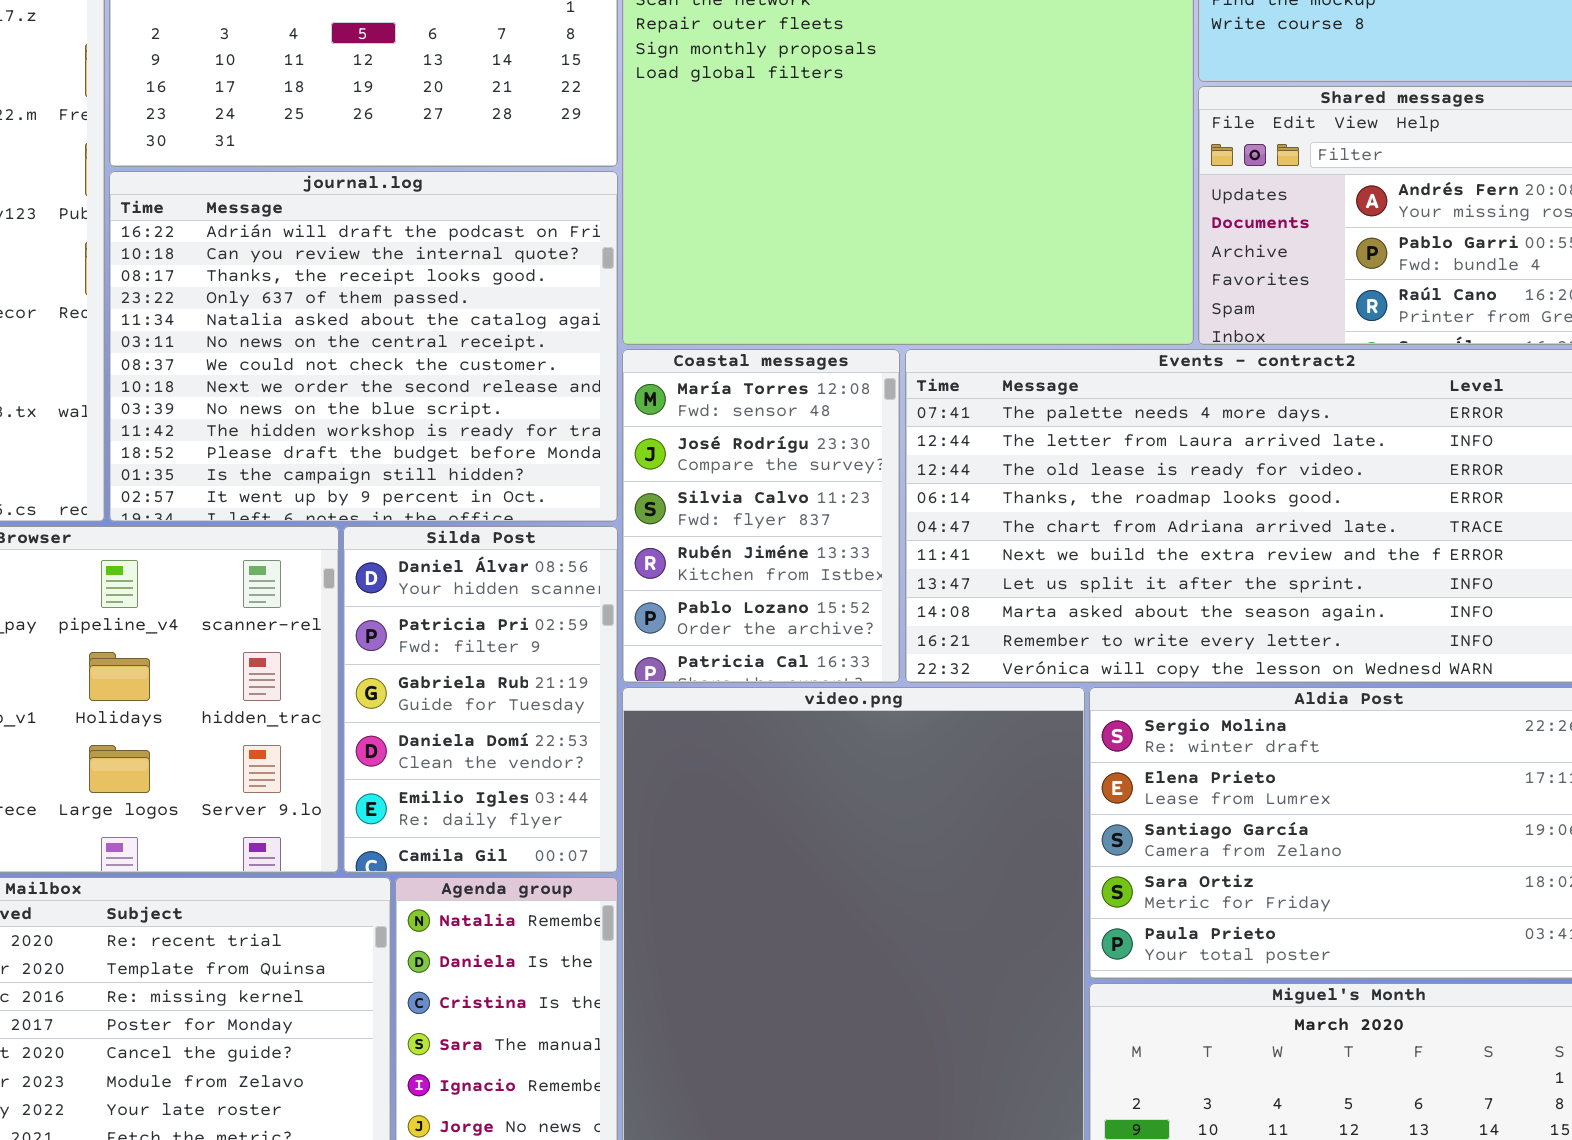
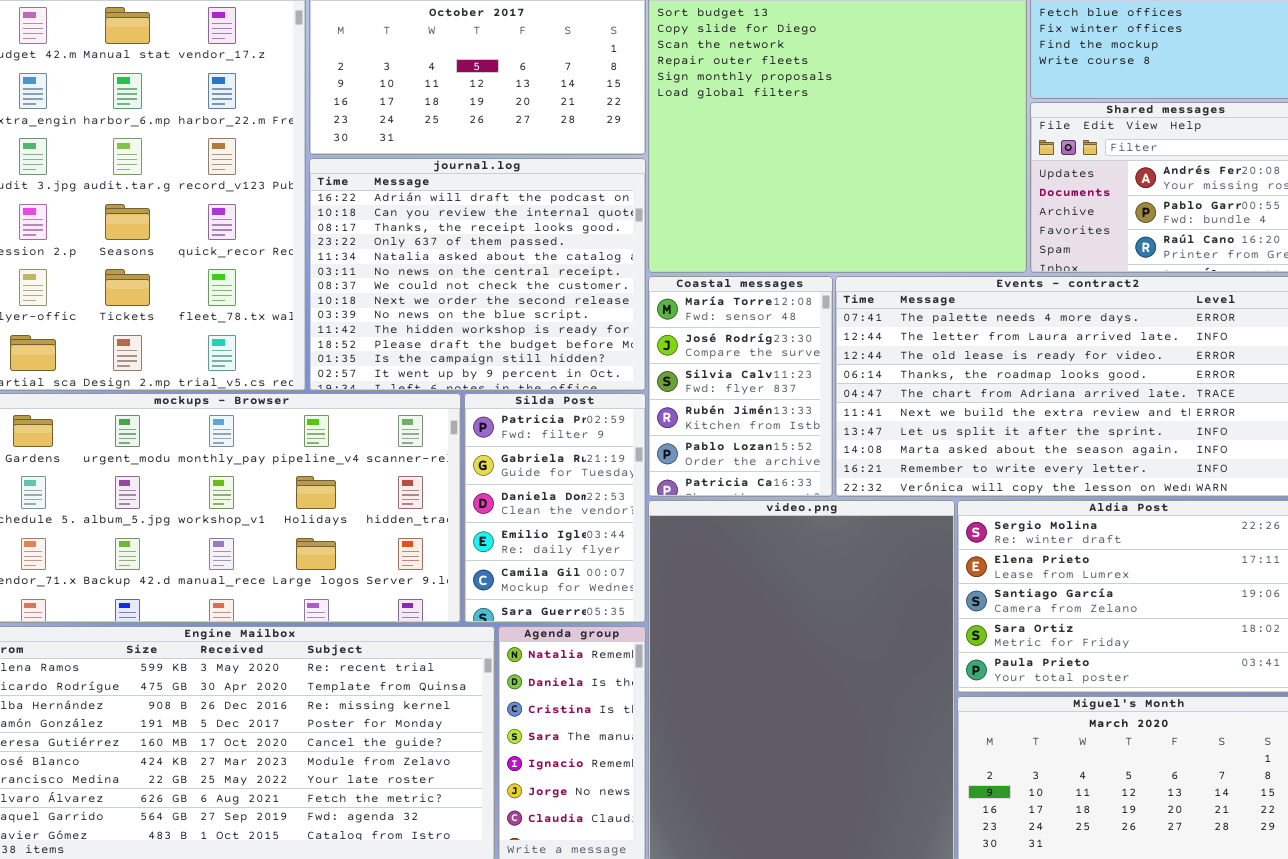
Silda Post: [343,526,618,873] -> [464,393,646,623], scrolled down 1 row

